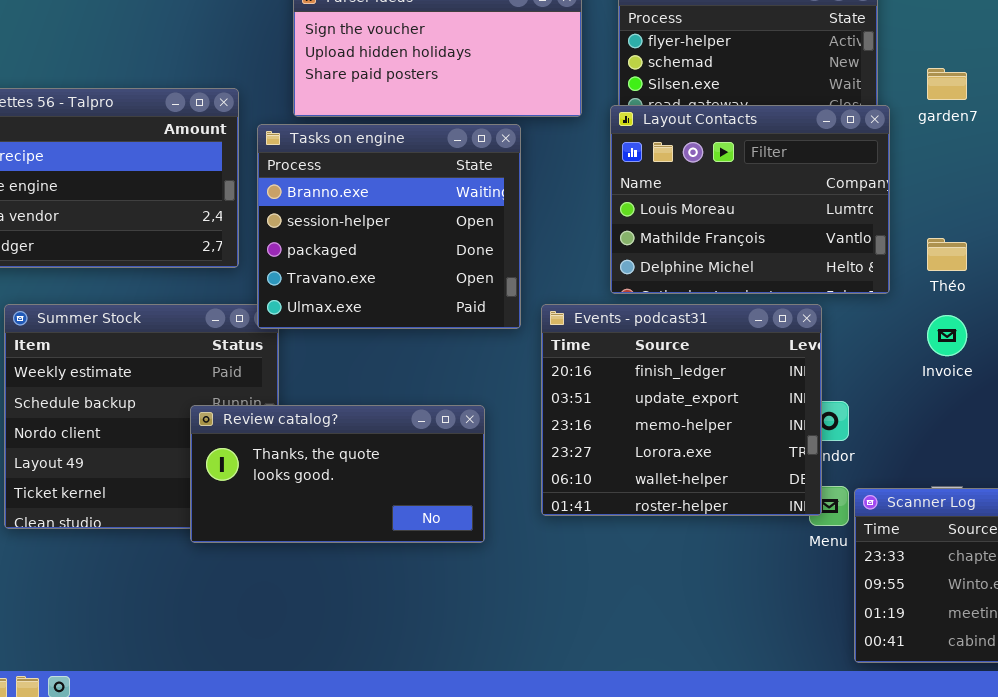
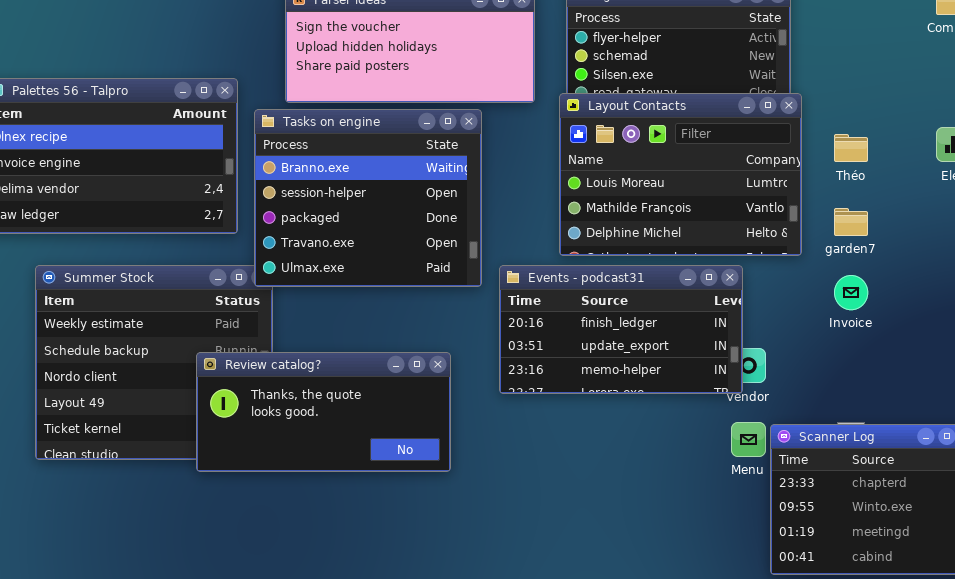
garden7: [927,68,967,100] -> [834,208,868,236], moved
Théo: [927,238,967,271] -> [834,134,868,162], moved
Events - podcast31: [541,304,822,516] -> [499,265,743,394], resized

